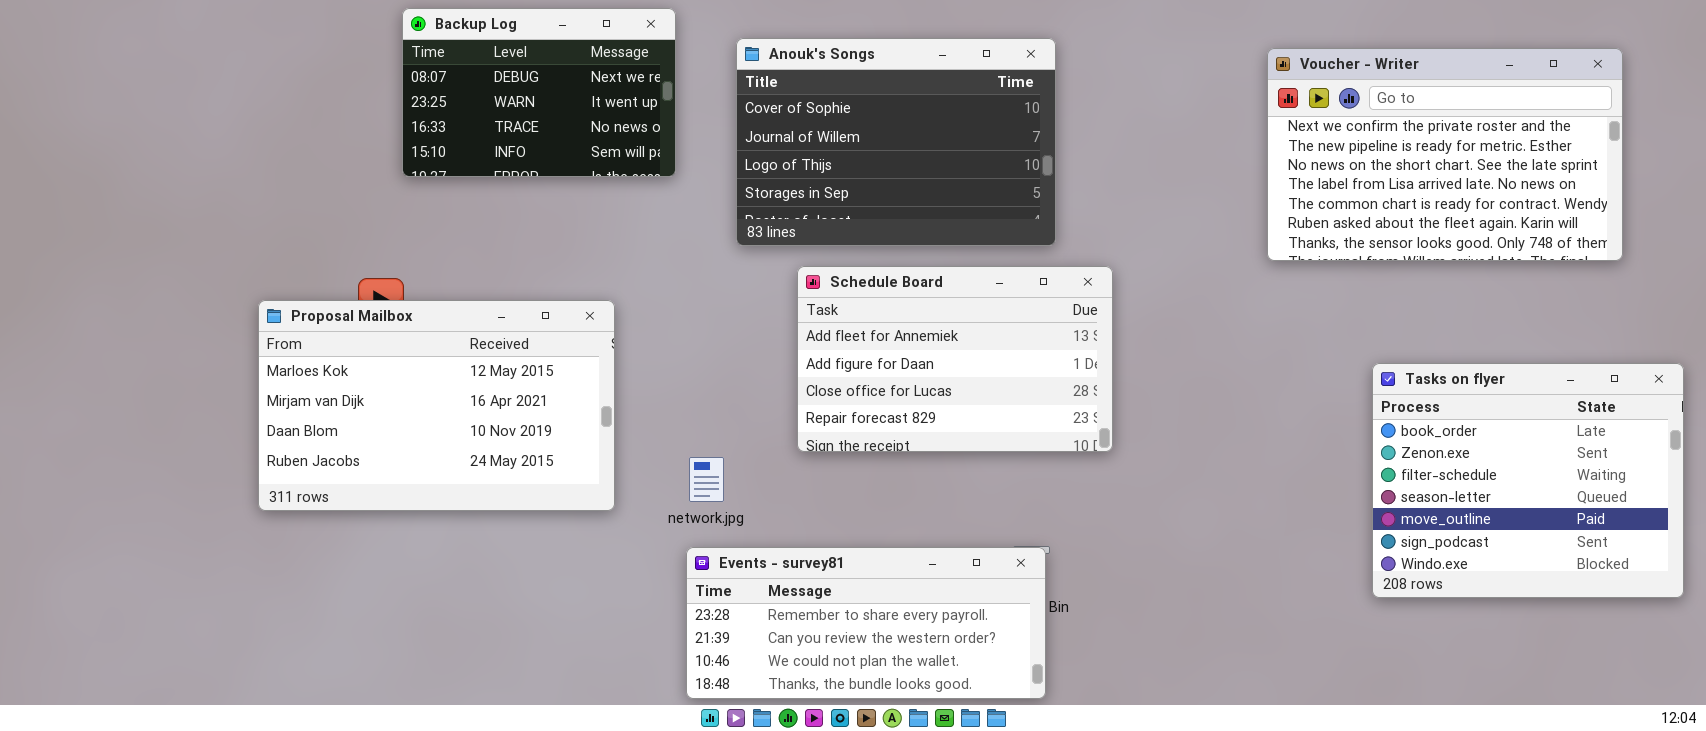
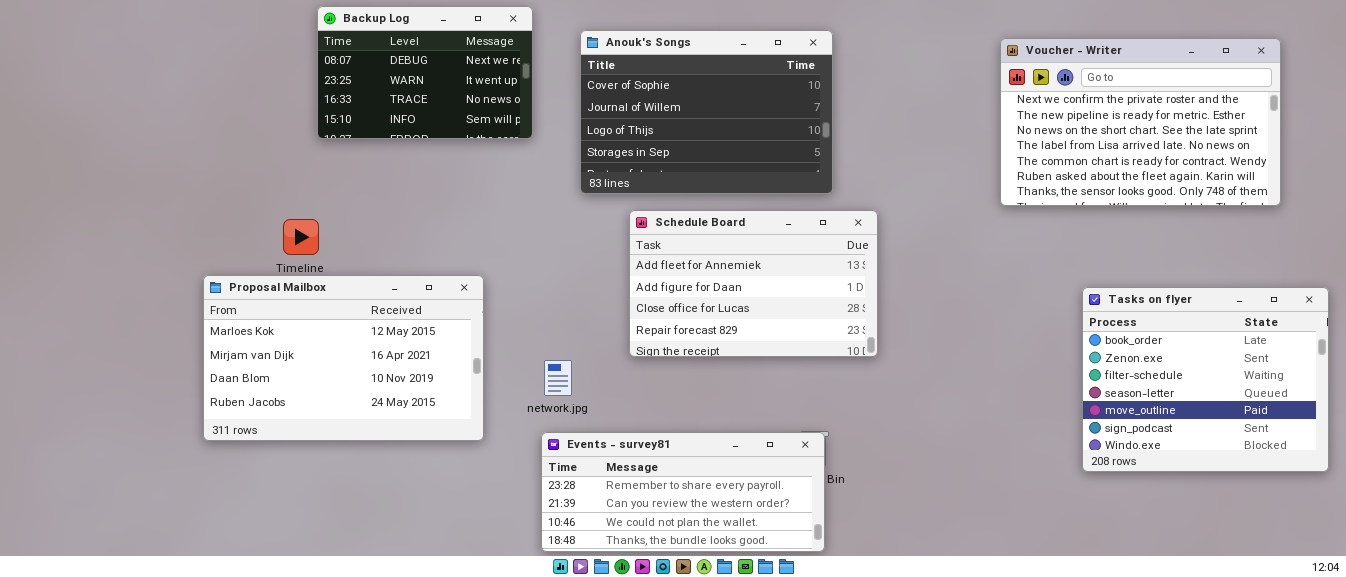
Proposal Mailbox: [258,300,615,511] -> [203,275,484,441], moved

